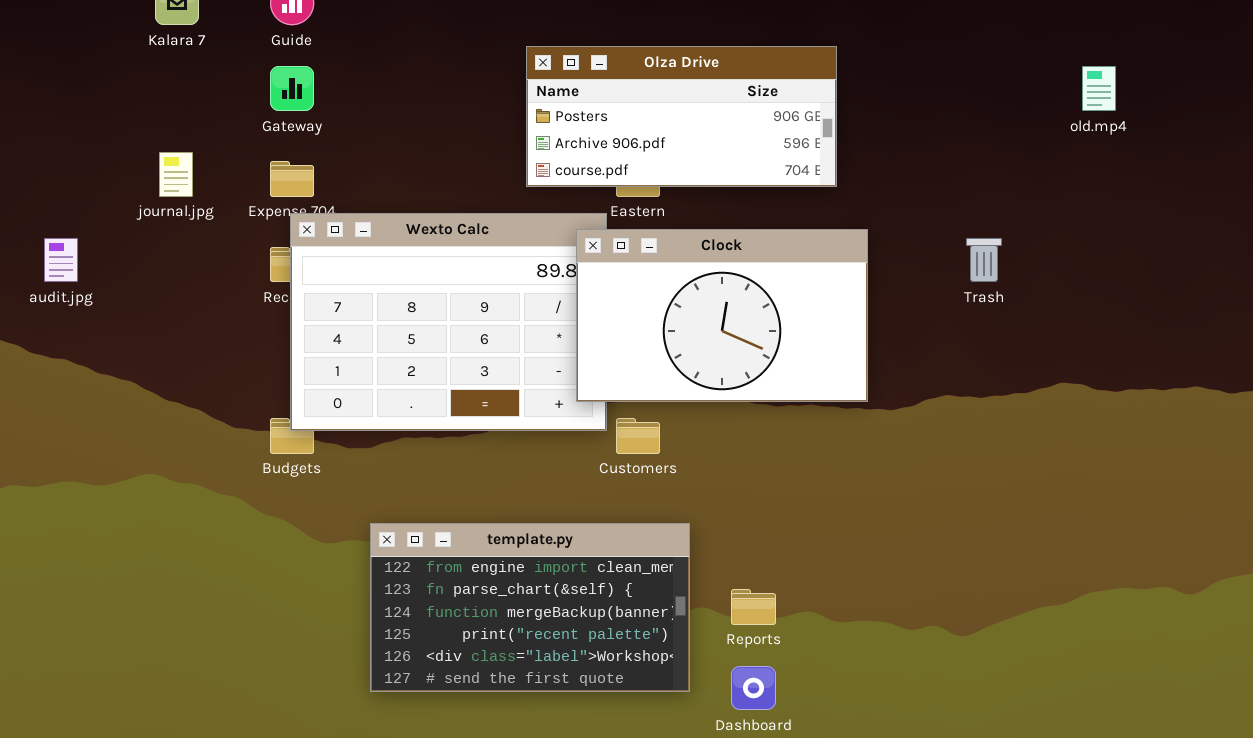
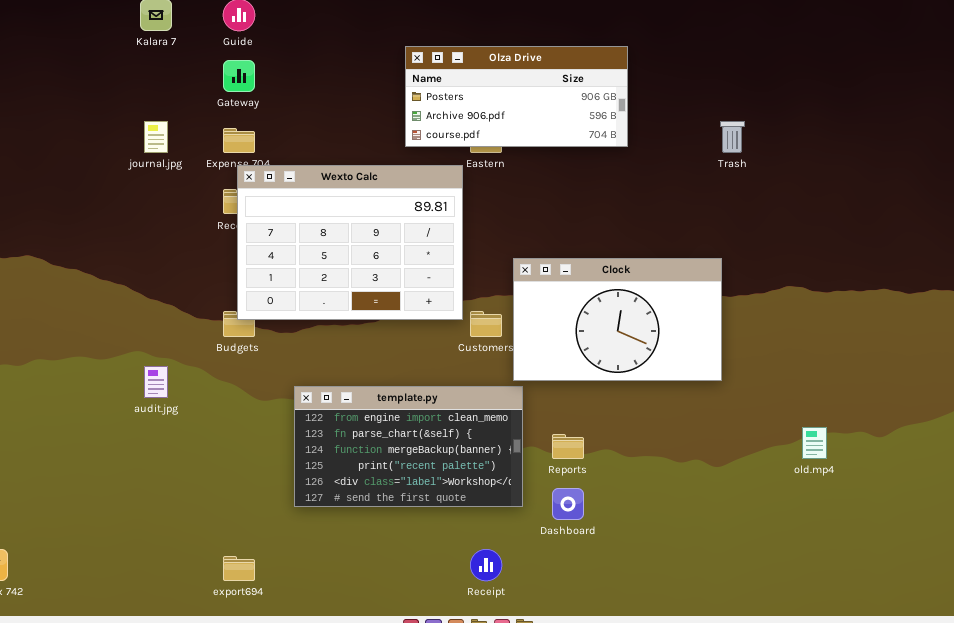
old.mp4: [1082,66,1116,111] -> [802,427,827,459], moved
Clock: [576,229,868,402] -> [513,258,722,381], moved
audit.jpg: [44,238,78,282] -> [144,366,168,398], moved
Trash: [966,238,1002,282] -> [720,121,745,153], moved

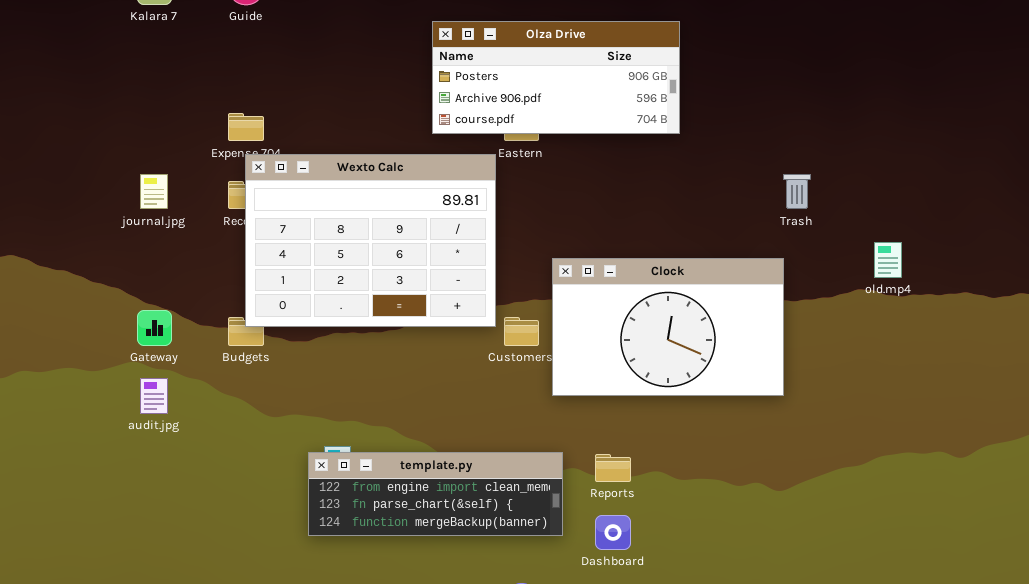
Gateway: [223,60,255,92] -> [137,310,172,346], moved
journal.jpg: [144,121,168,153] -> [140,174,168,209], moved
Trash: [720,121,745,153] -> [783,174,811,209], moved
template.py: [294,386,523,507] -> [308,452,563,536], resized
old.mp4: [802,427,827,459] -> [874,242,902,278], moved

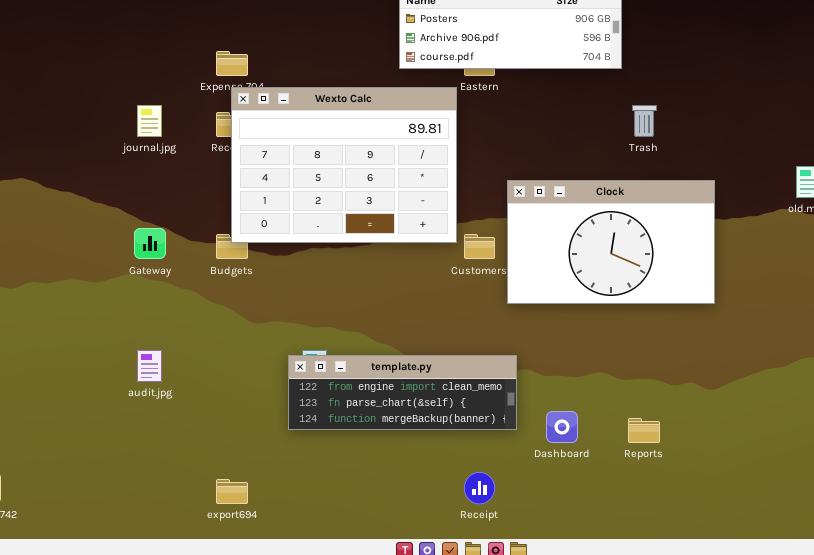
Trash: [783,174,811,209] -> [632,105,657,137], moved
audit.jpg: [140,378,168,414] -> [137,350,162,382], moved
Reports: [595,454,631,482] -> [628,418,660,443], moved

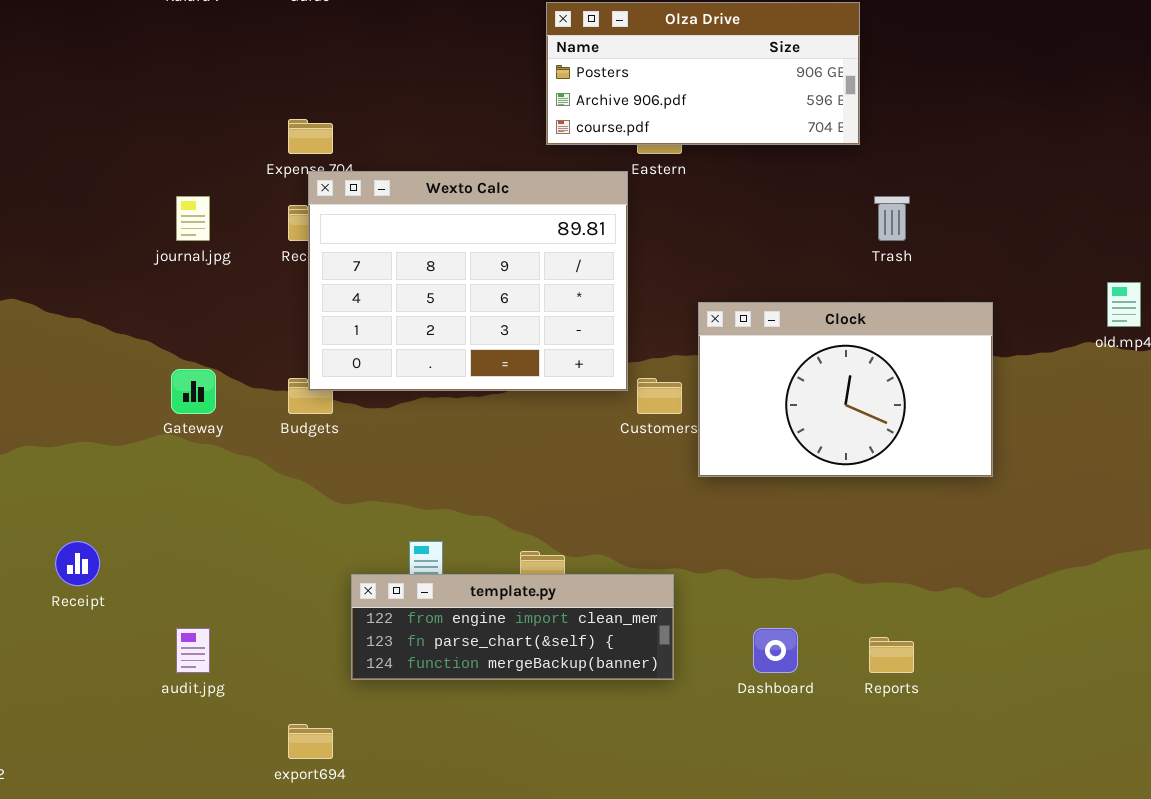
audit.jpg: [137,350,162,382] -> [176,628,210,673], moved
template.py: [288,355,517,430] -> [351,574,674,680], moved
Receipt: [464,472,495,504] -> [55,541,100,586], moved

